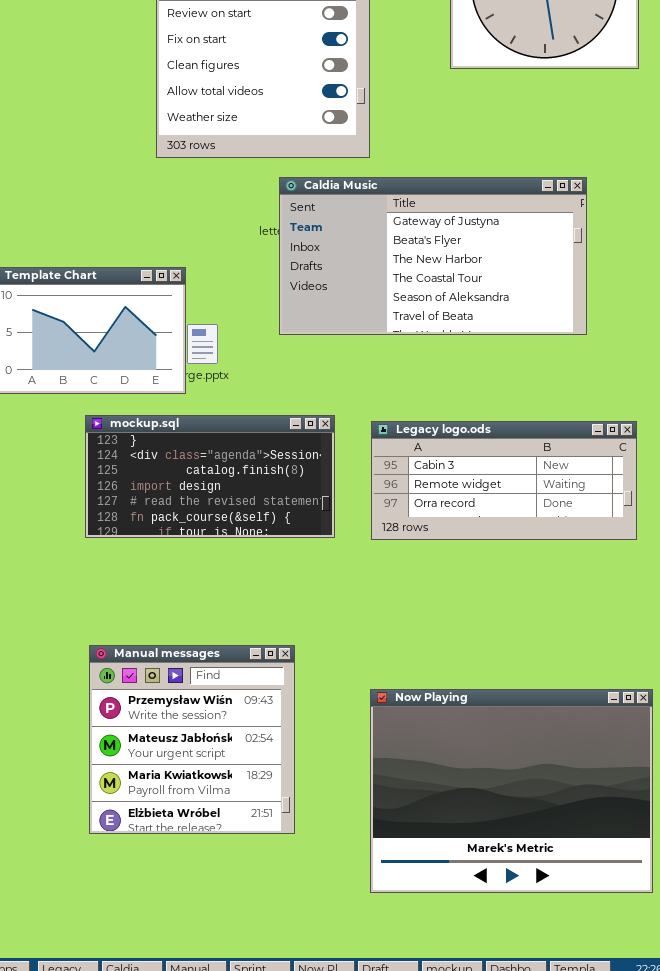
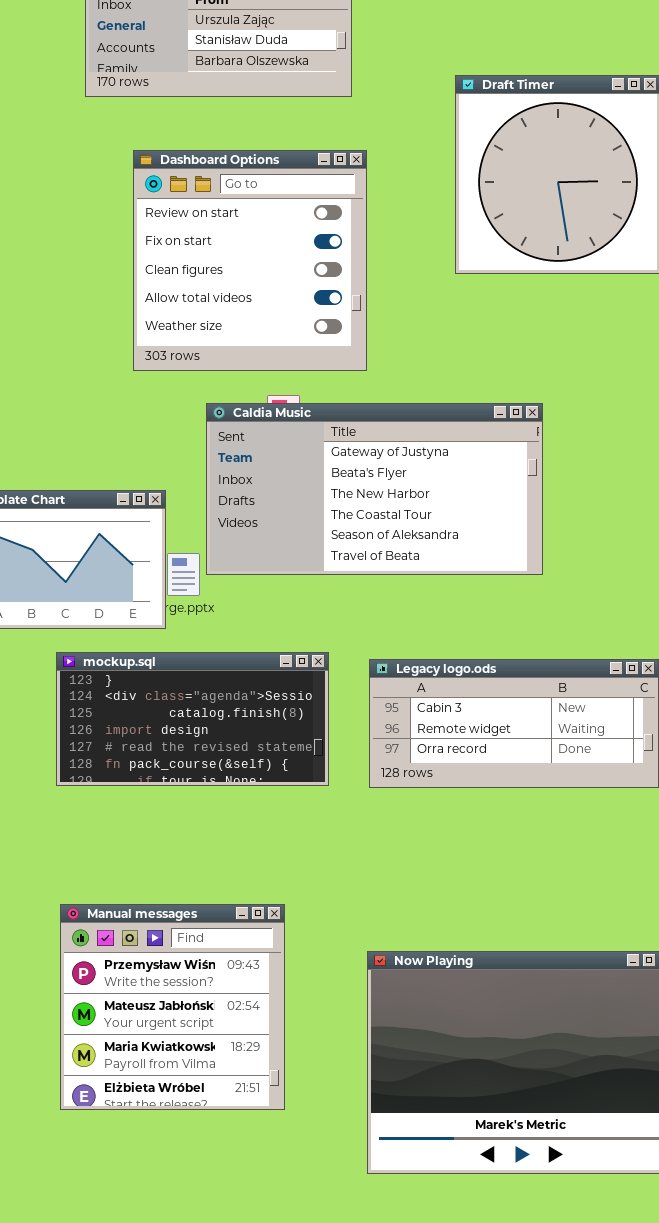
Caldia Music: [279,177,587,335] -> [206,403,543,575], moved

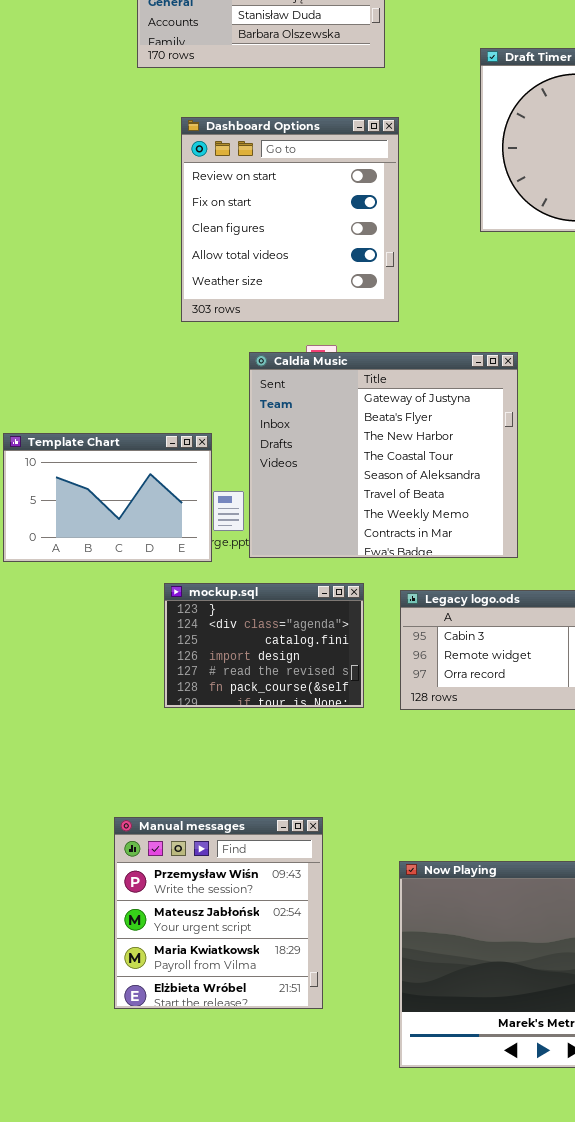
Caldia Music: [206,403,543,575] -> [249,352,518,558], resized
mockup.sql: [56,652,329,786] -> [164,583,364,708], resized

